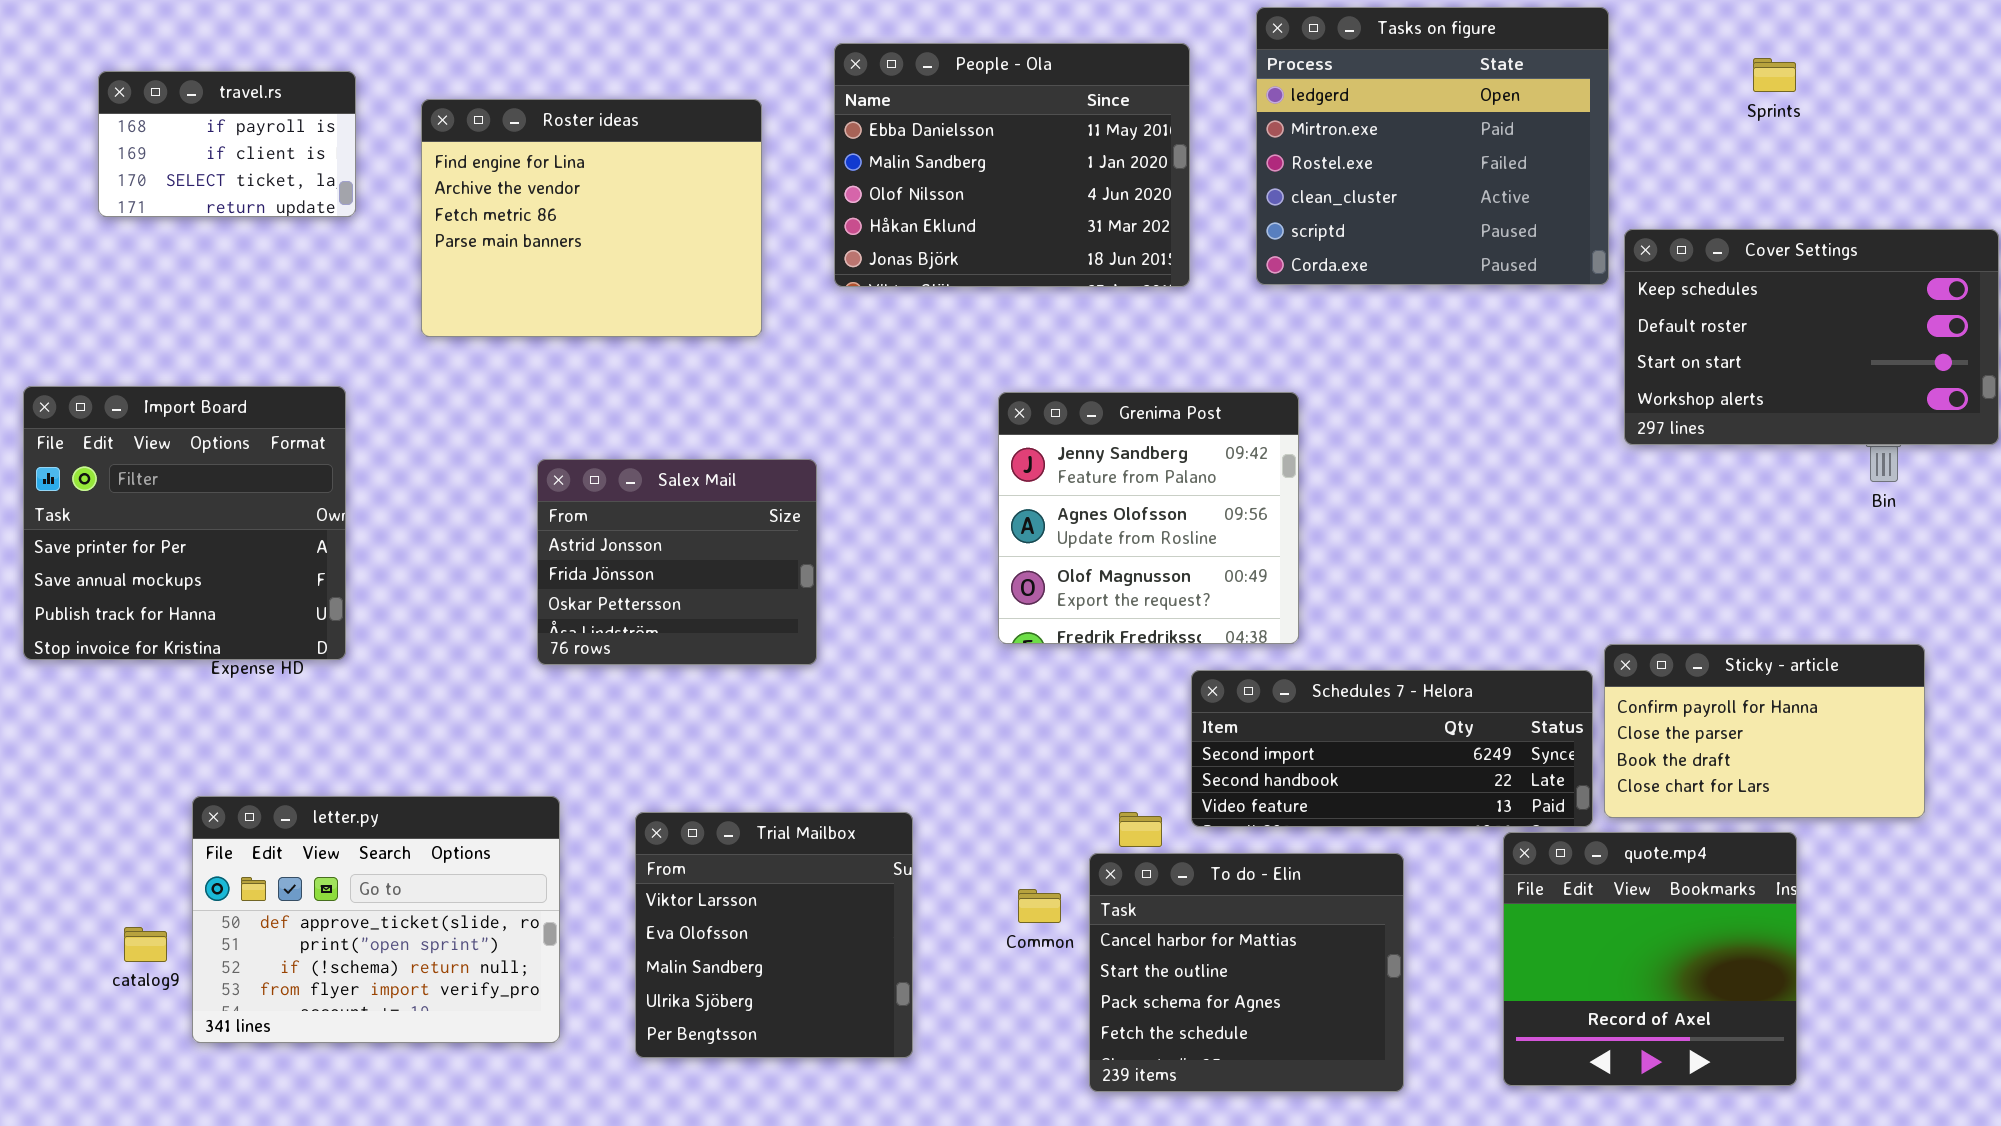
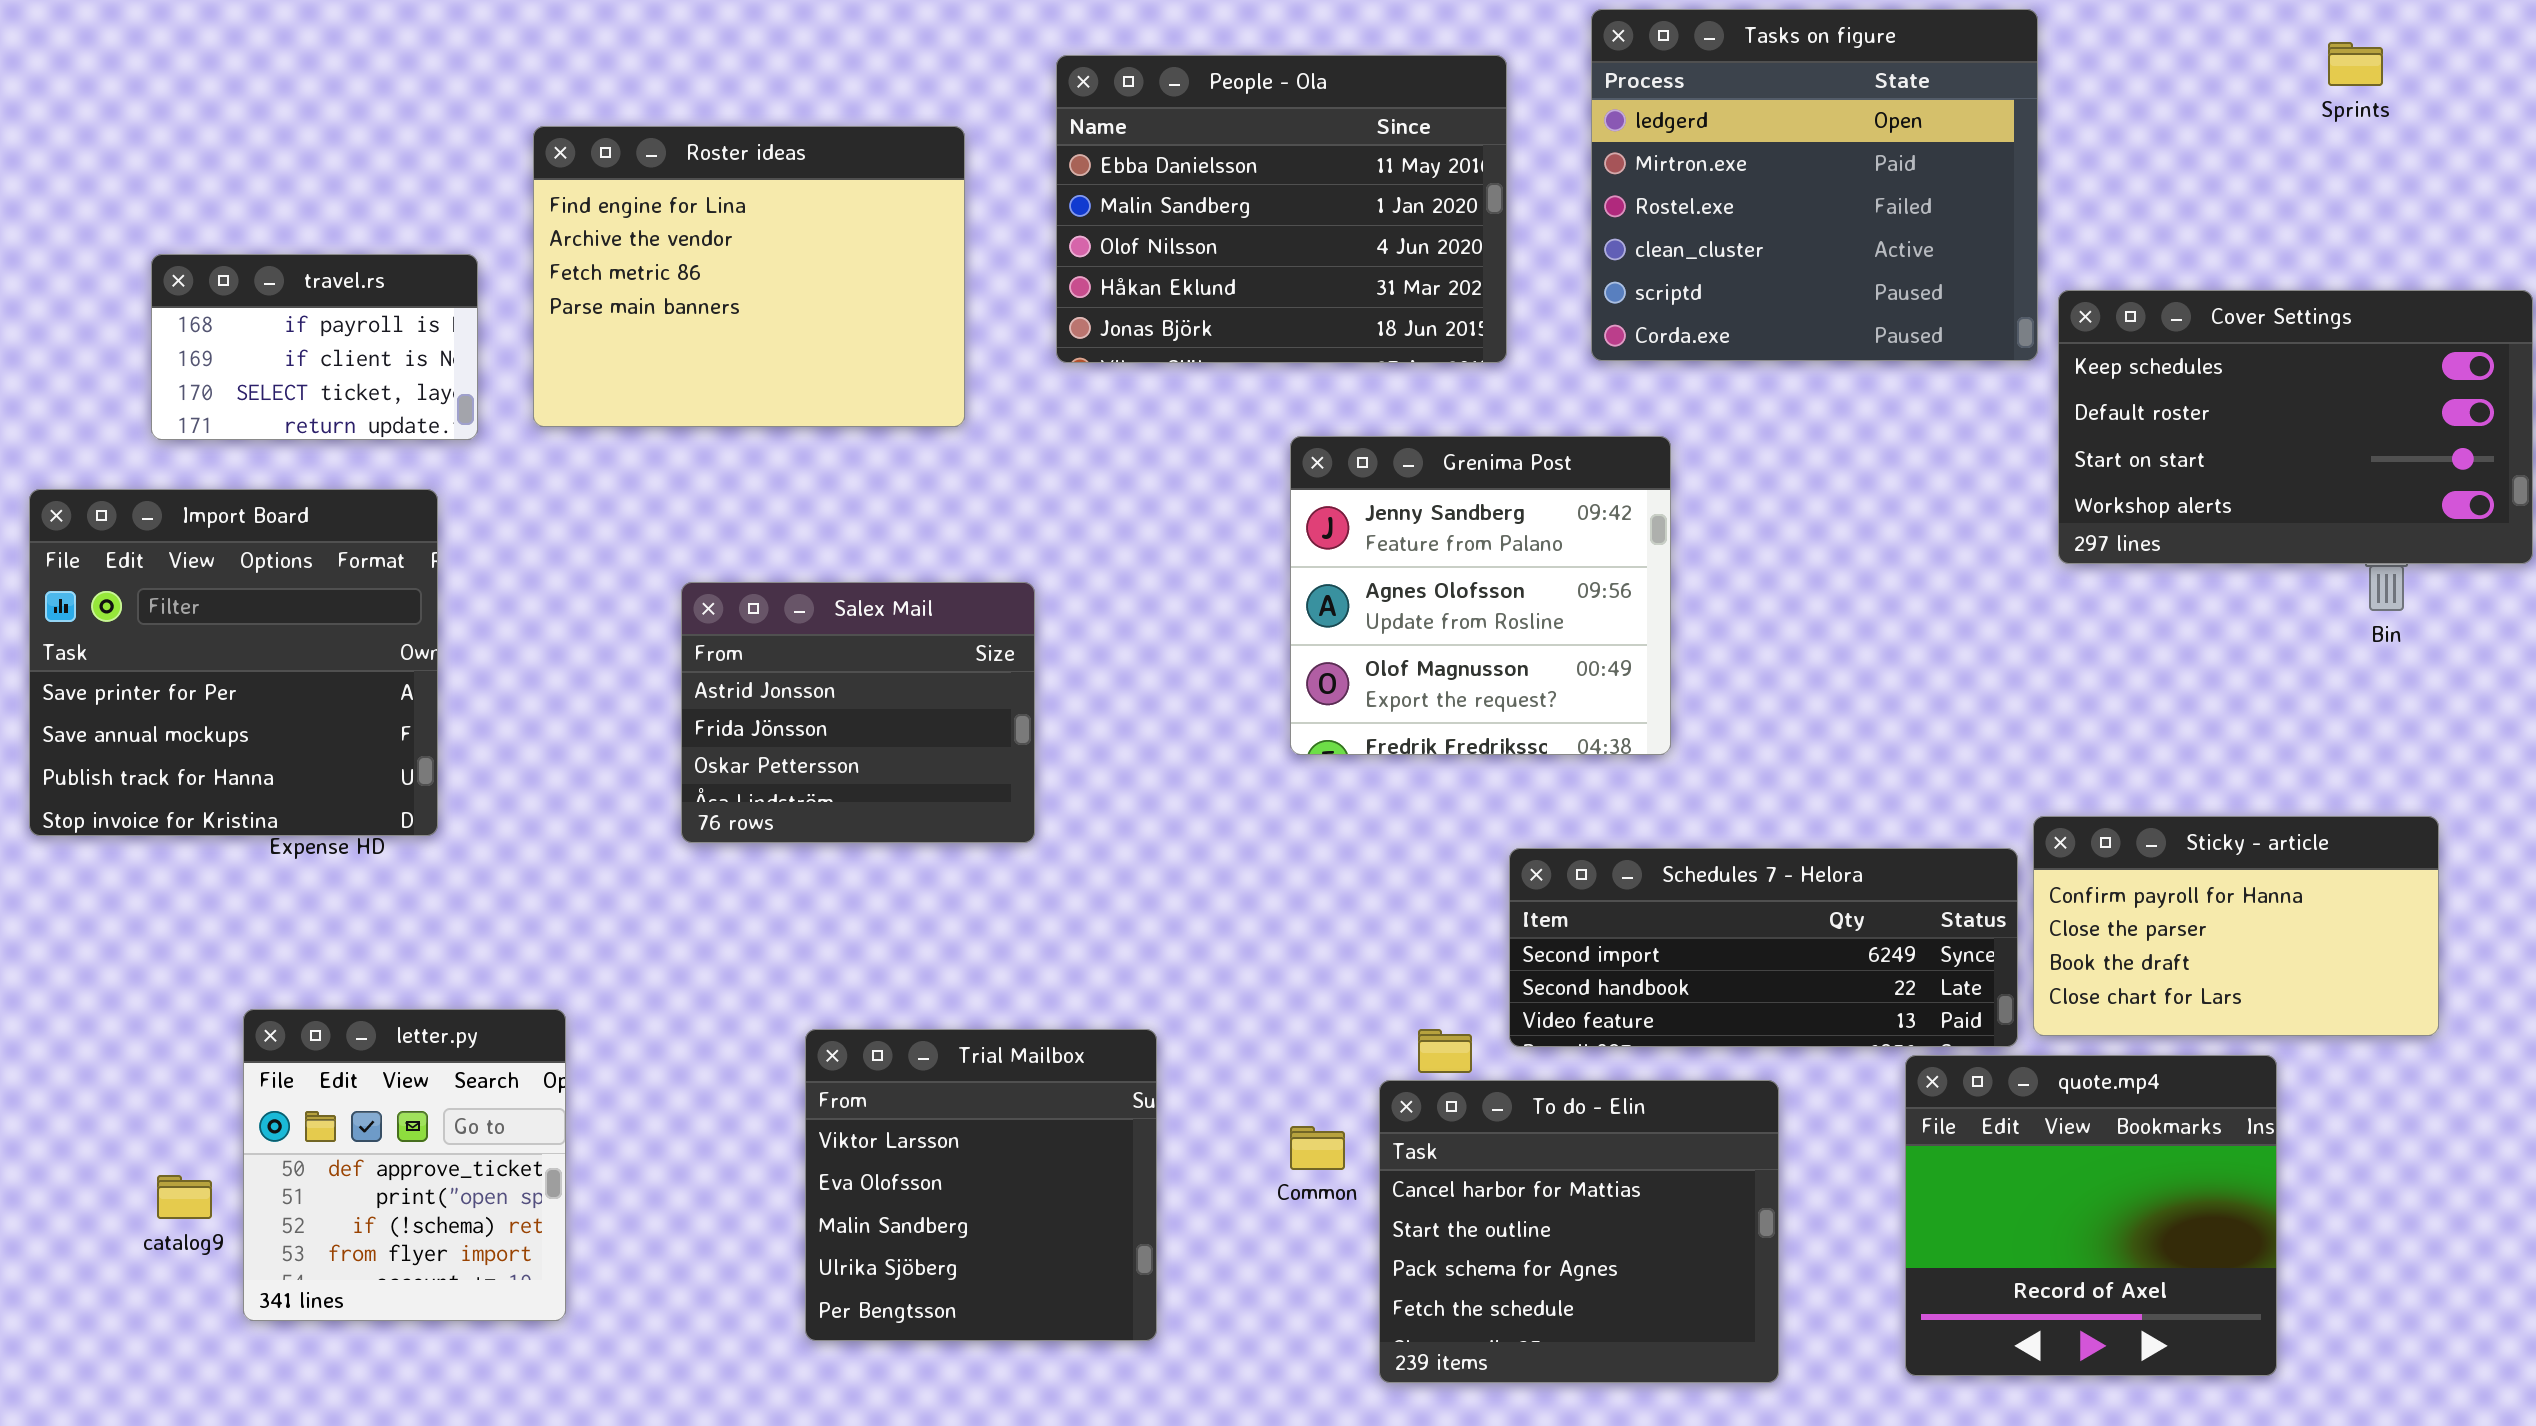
Sprints: [1753,58,1796,92] -> [2328,42,2383,86], moved
travel.rs: [98,71,356,217] -> [151,254,478,440], moved
Grenima Post: [998,392,1299,644] -> [1290,436,1671,755], moved
letter.py: [192,796,560,1043] -> [243,1009,566,1321], resized

